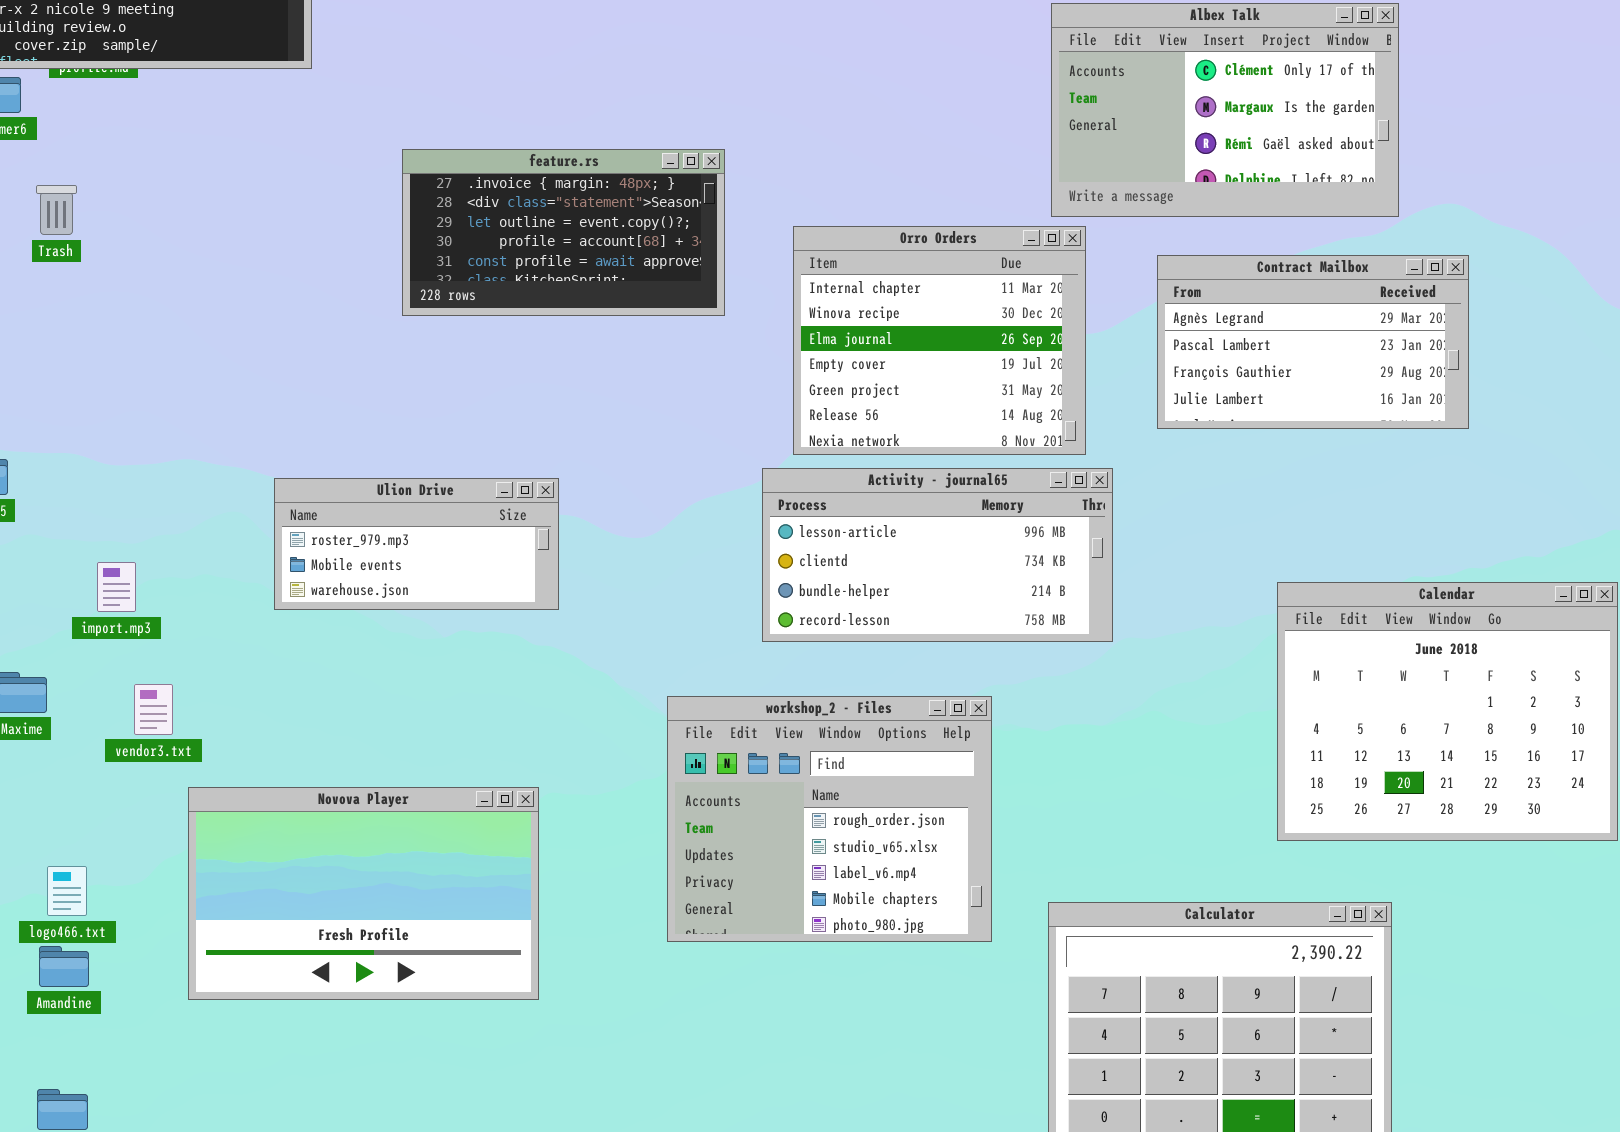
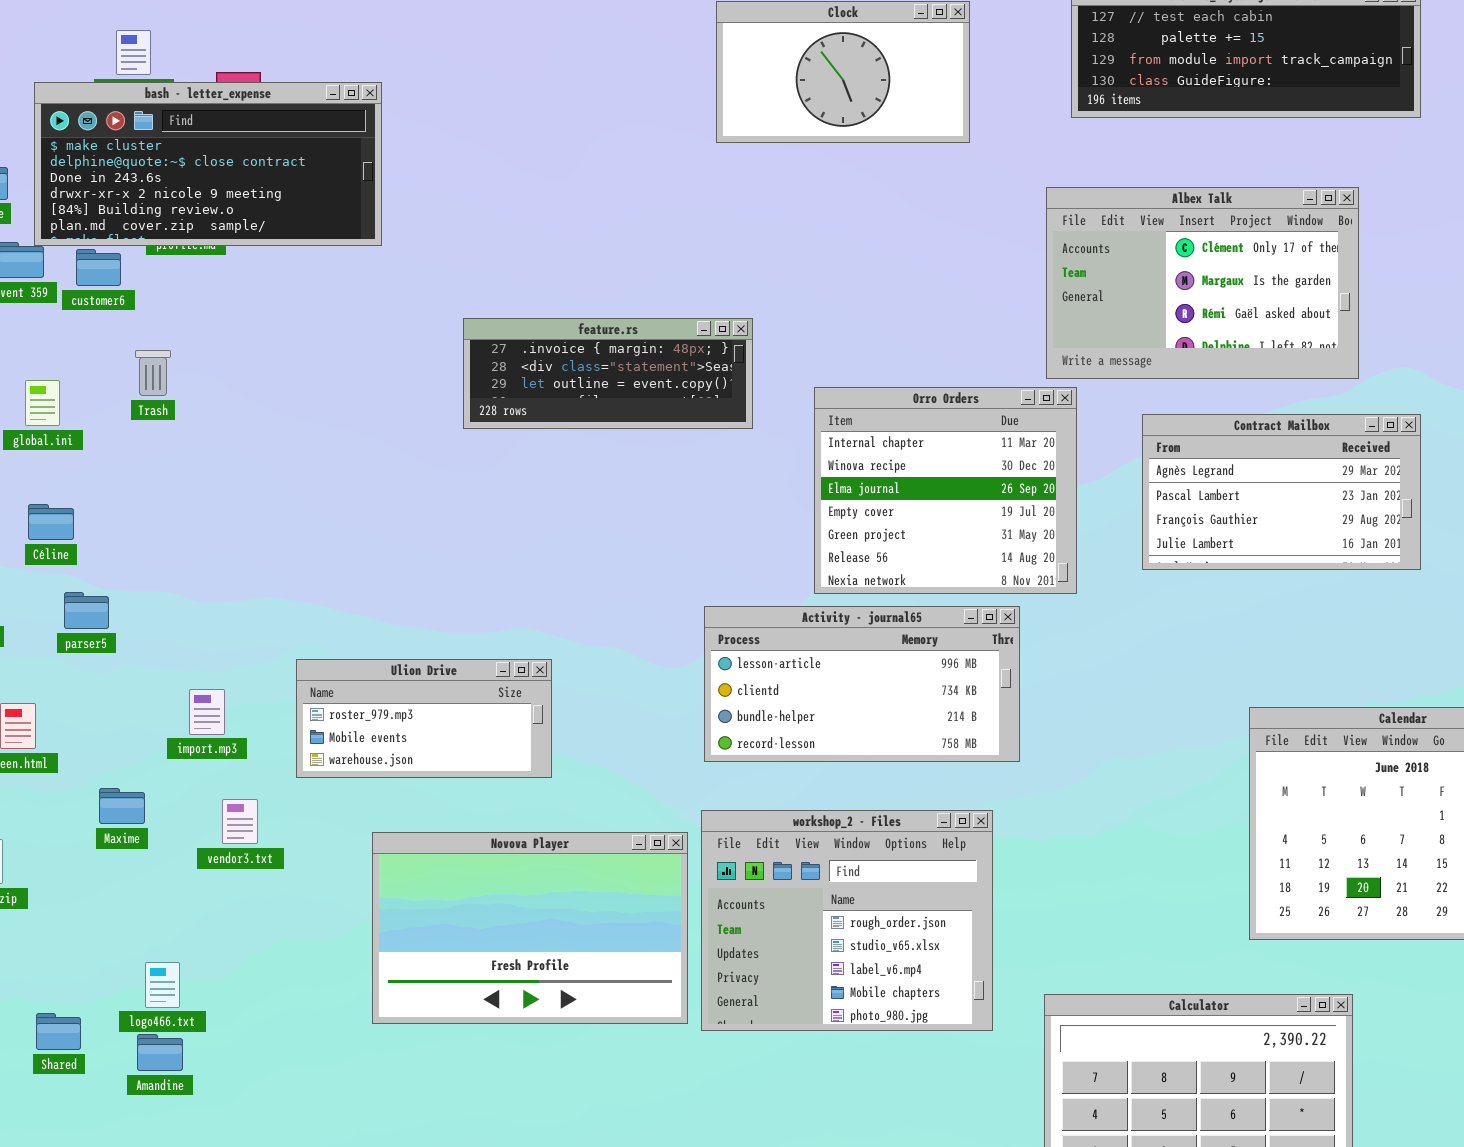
feature.rs: [402,149,725,316] -> [463,318,753,429], resized
Activity - journal65: [762,468,1113,642] -> [704,606,1020,762], moved
Ulion Drive: [274,478,559,610] -> [296,659,552,778], moved
Novova Player: [188,787,539,1000] -> [372,832,688,1024], moved

